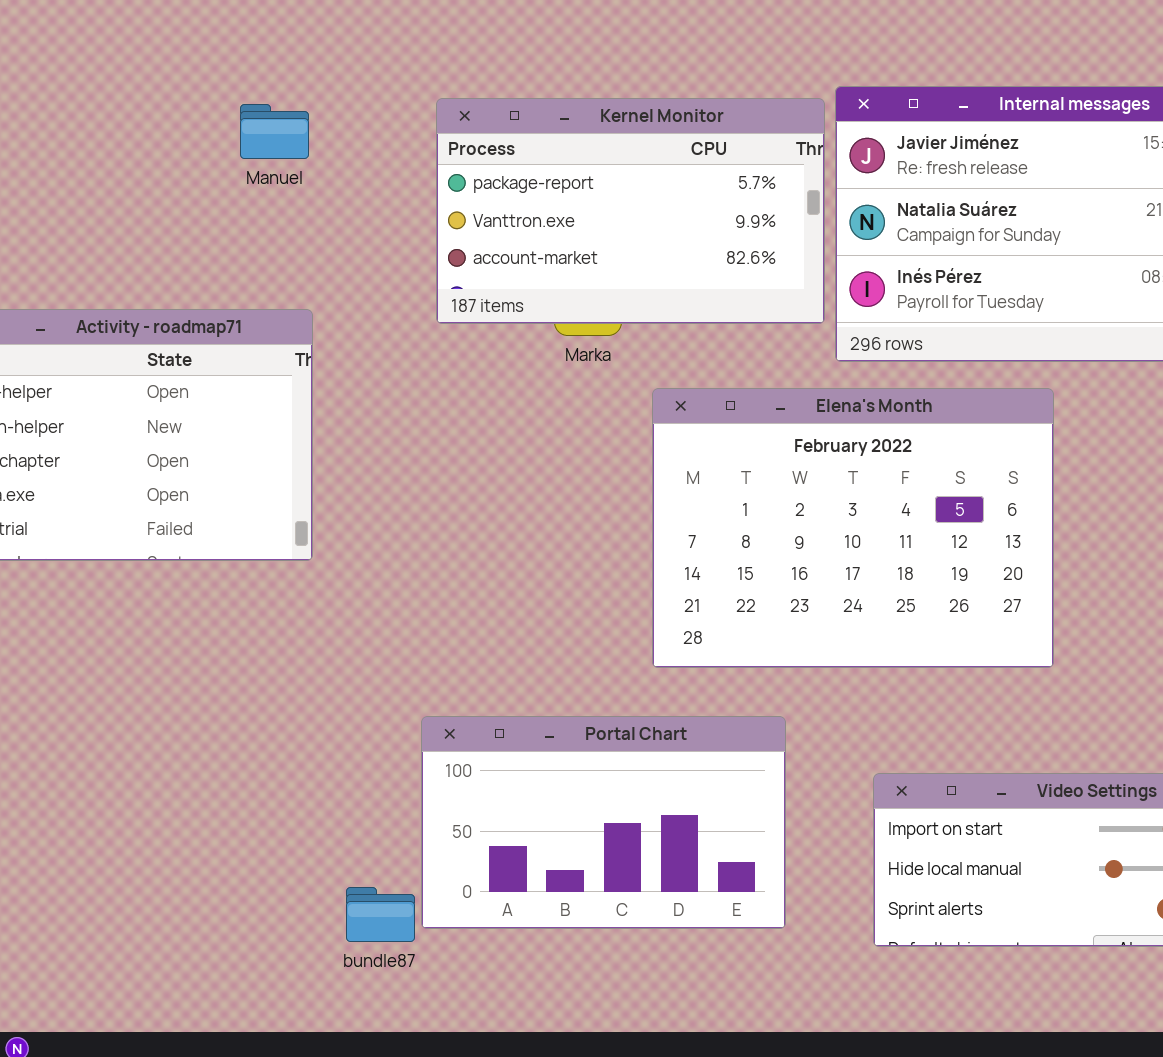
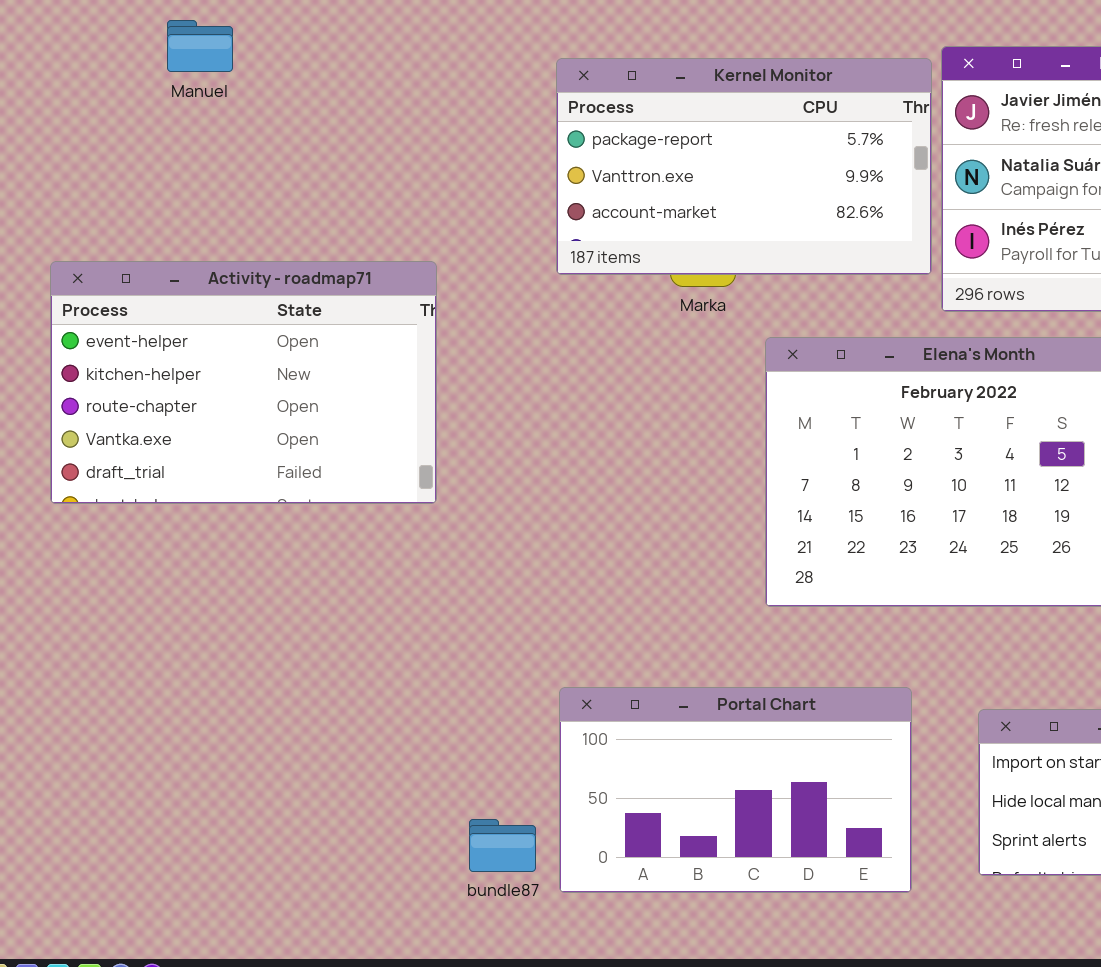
Manuel: [240,104,309,159] -> [167,20,233,72], moved
Portal Chart: [421,716,786,929] -> [559,687,912,893], moved

